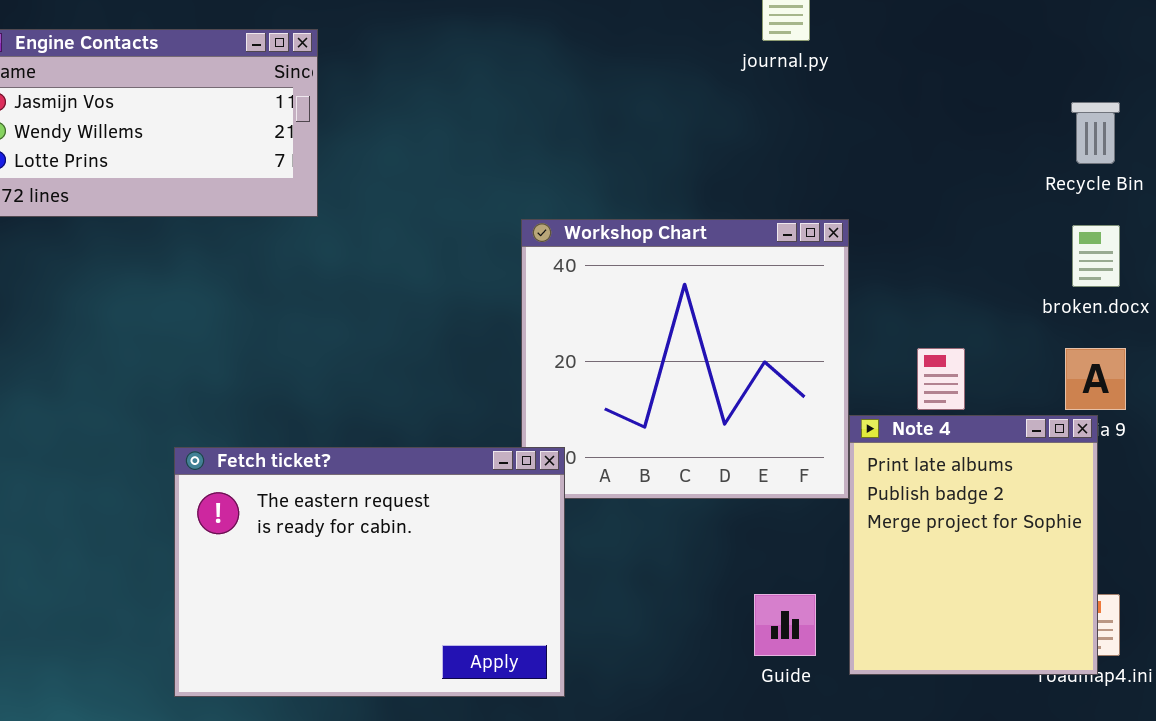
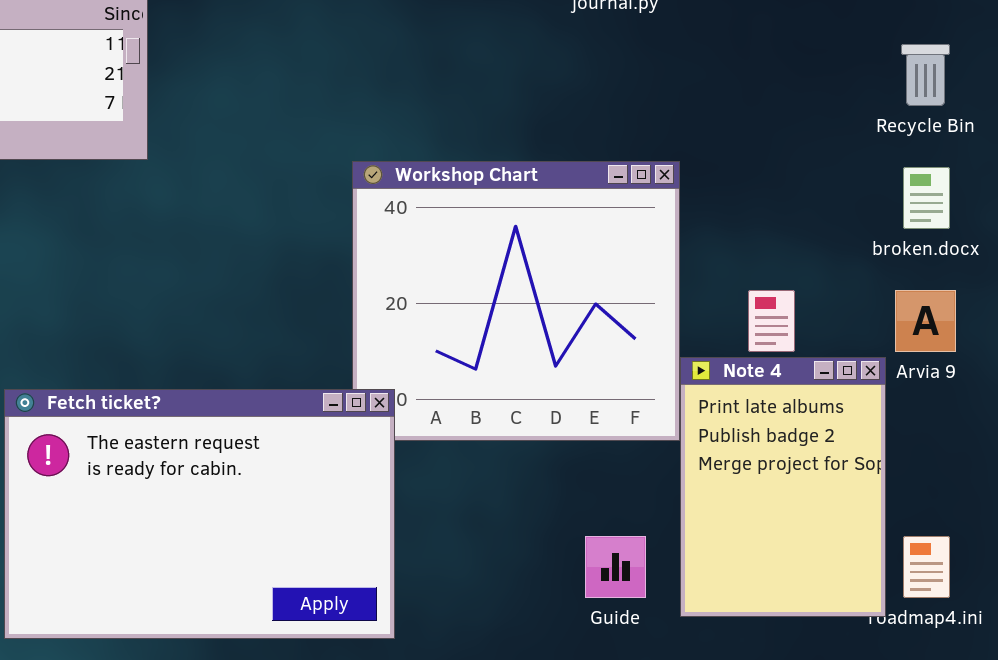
Note 4: [849,415,1098,675] -> [680,357,886,617], resized

